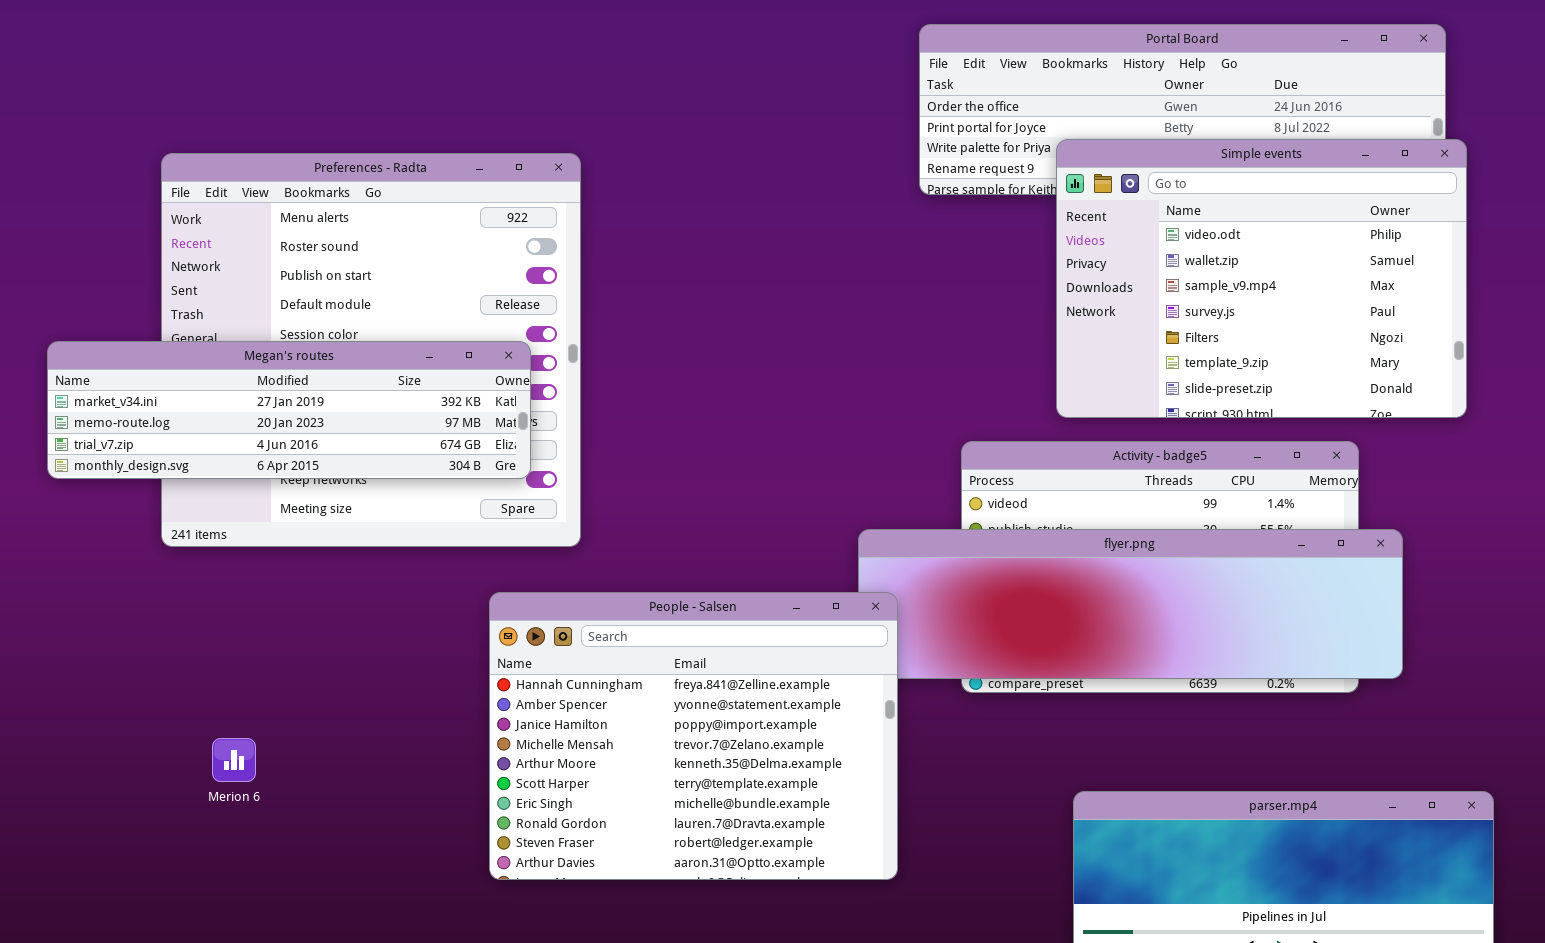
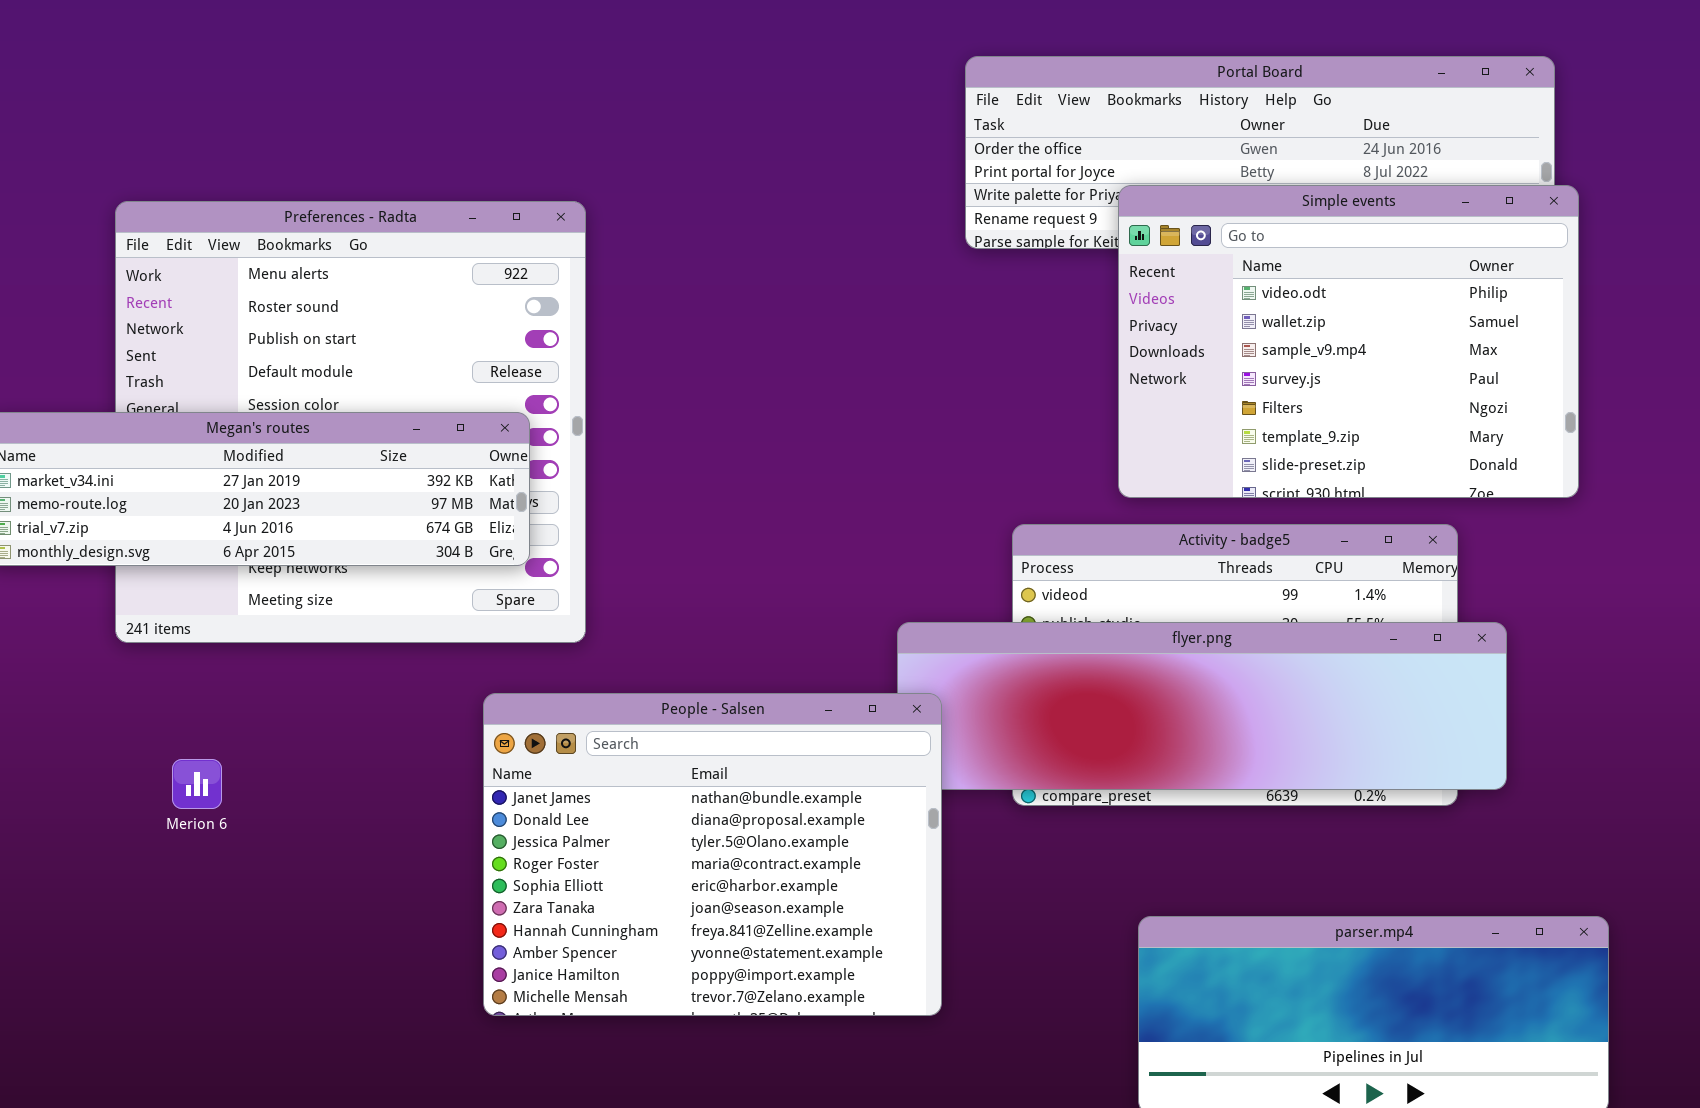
People - Salsen: [489,592,898,880] -> [483,693,942,1016], scrolled up 6 rows
Merion 6: [212,738,256,782] -> [172,759,222,809], moved

